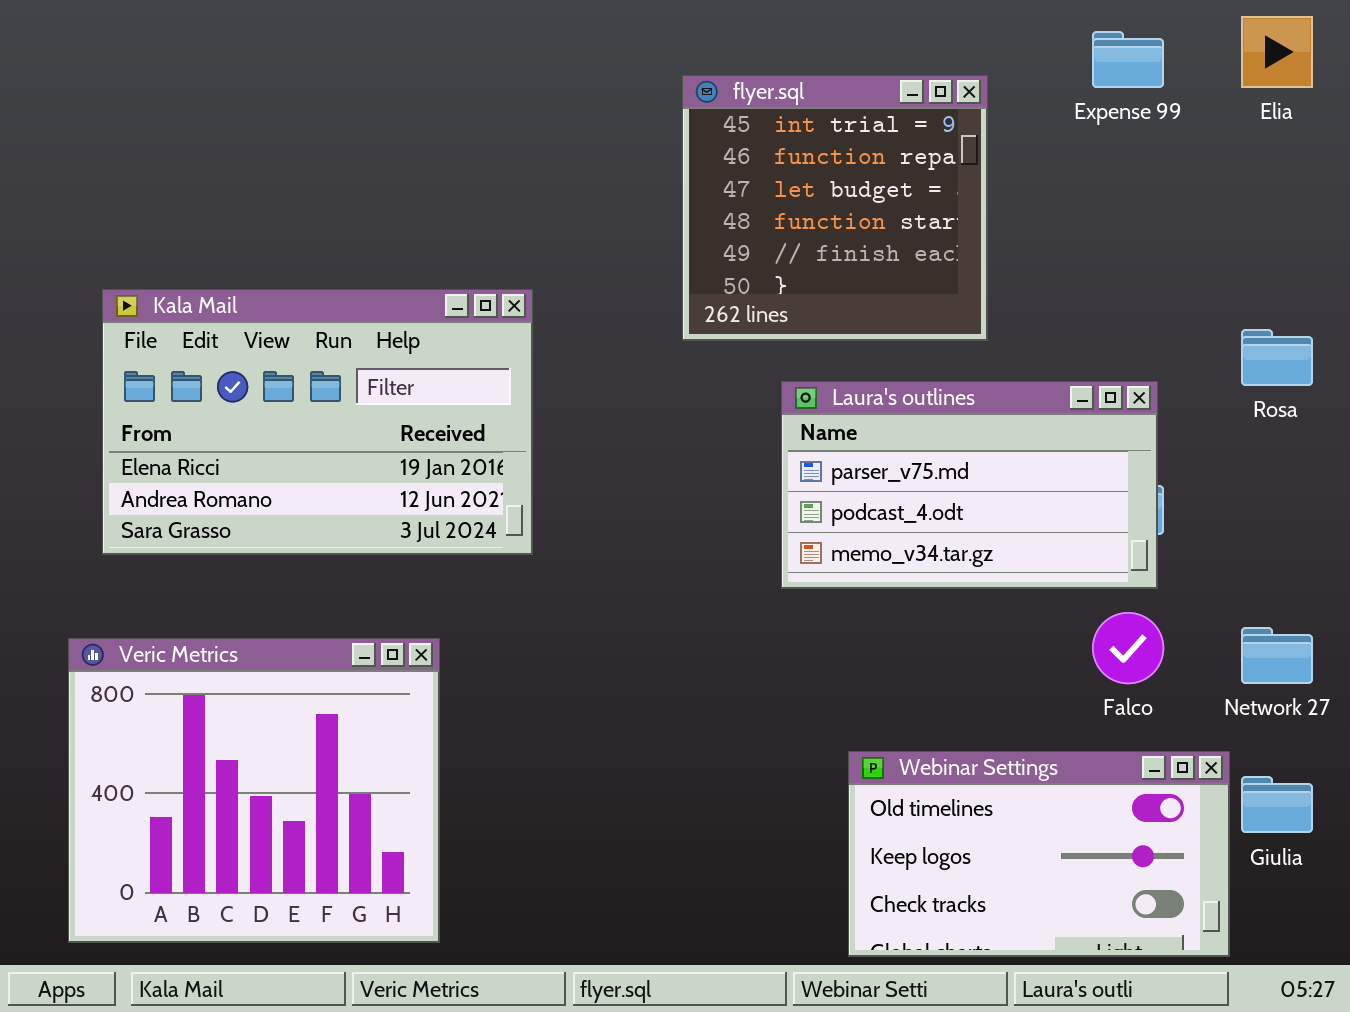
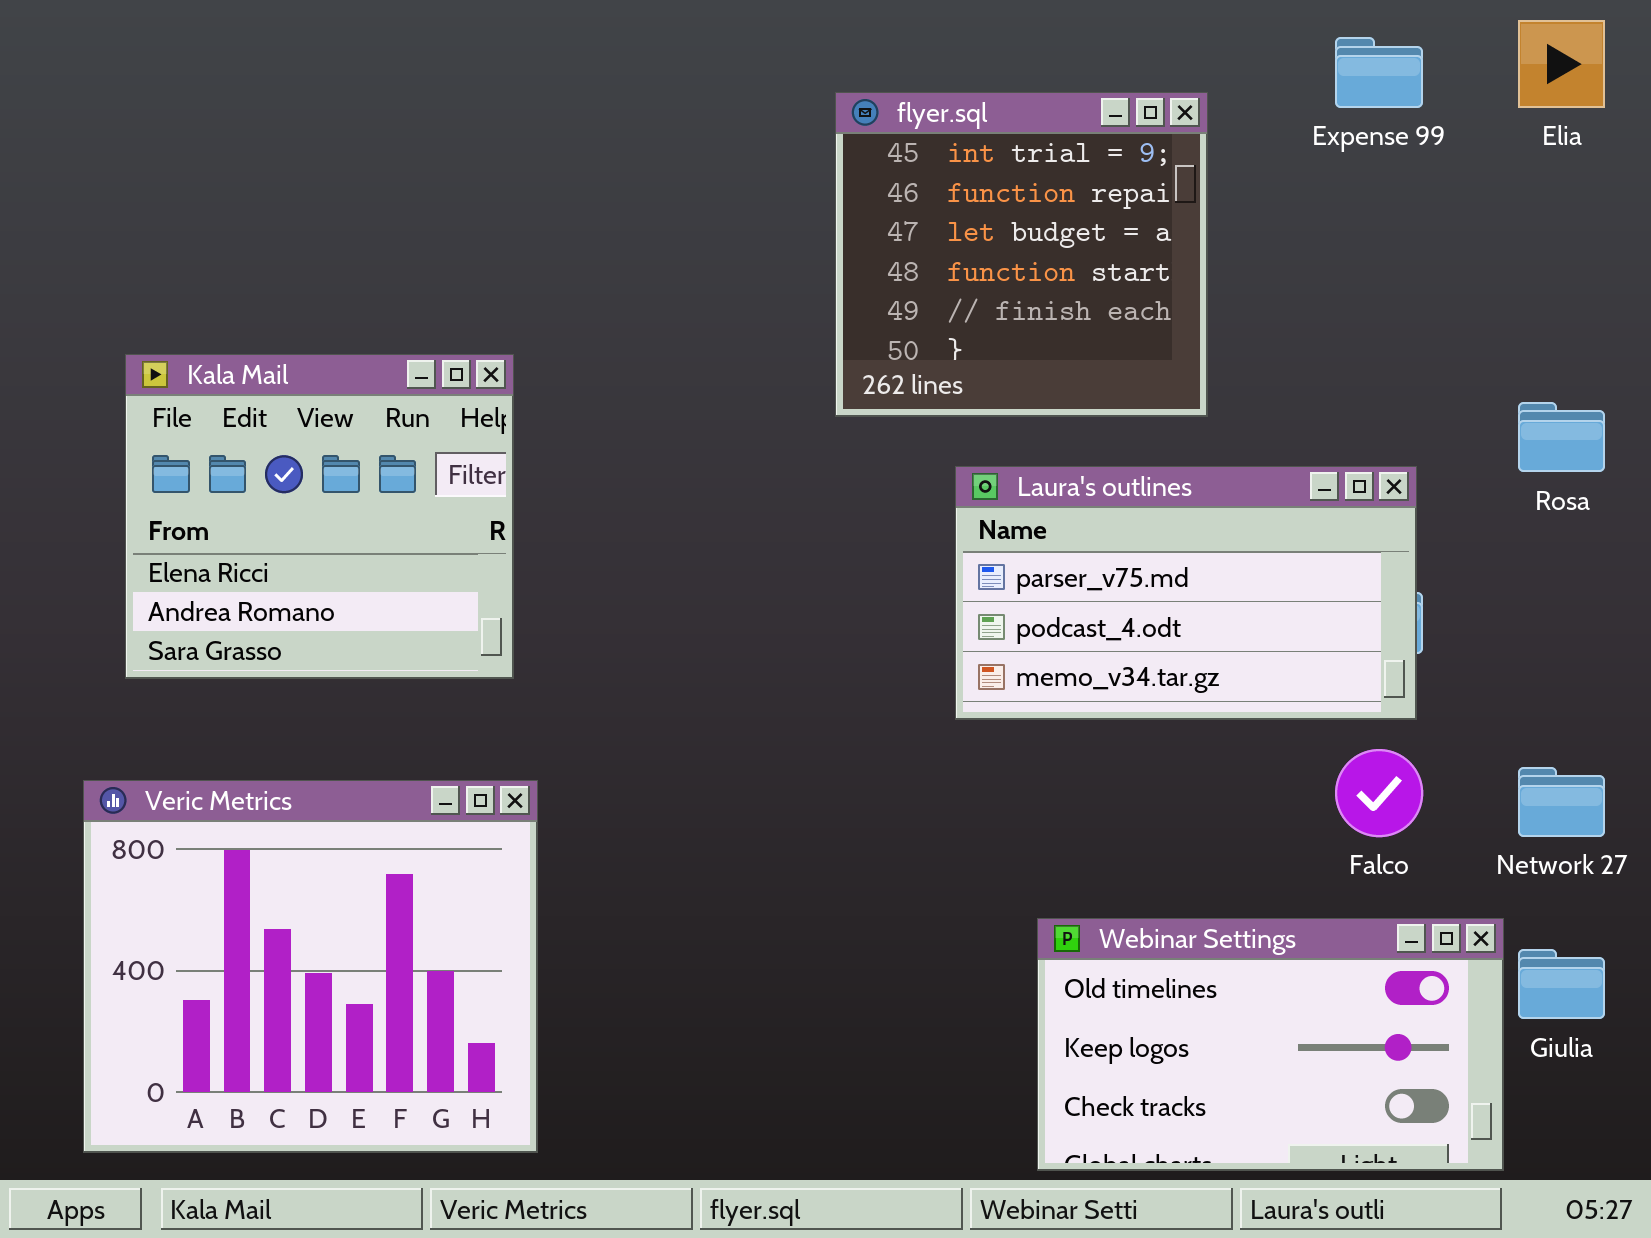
Kala Mail: [102,289,533,555] -> [125,354,514,679], resized

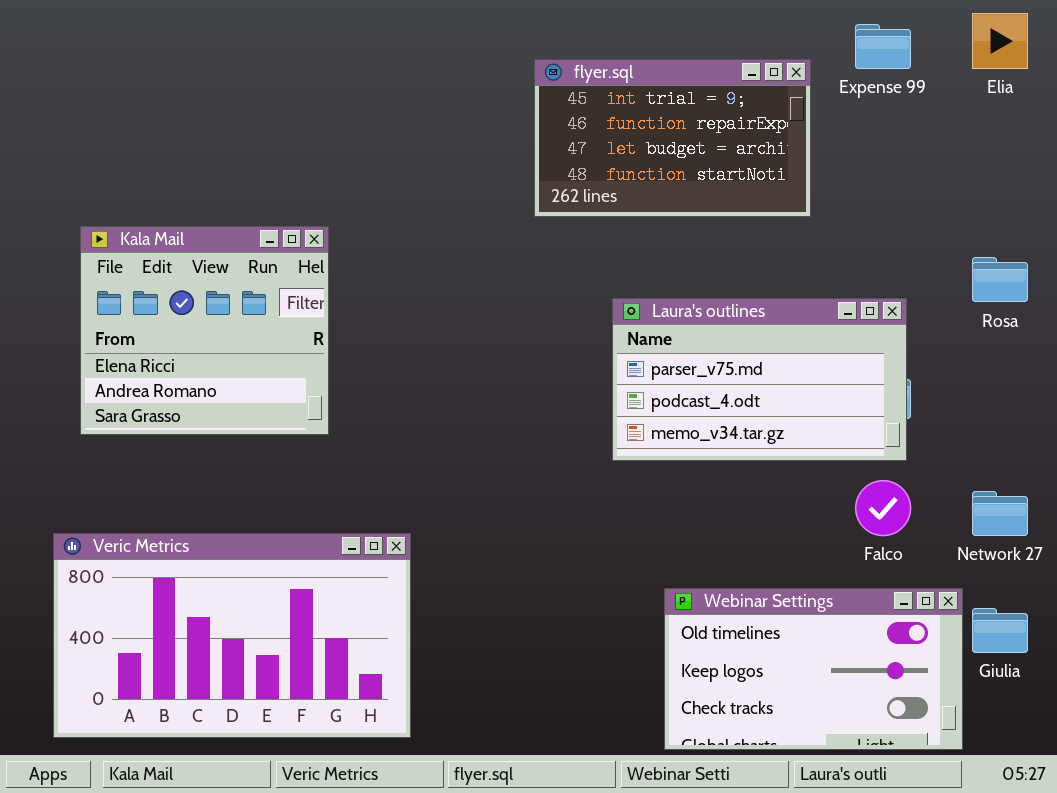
flyer.sql: [835,92,1208,417] -> [534,59,811,217], resized
Veric Metrics: [83,780,538,1153] -> [53,533,411,738], resized

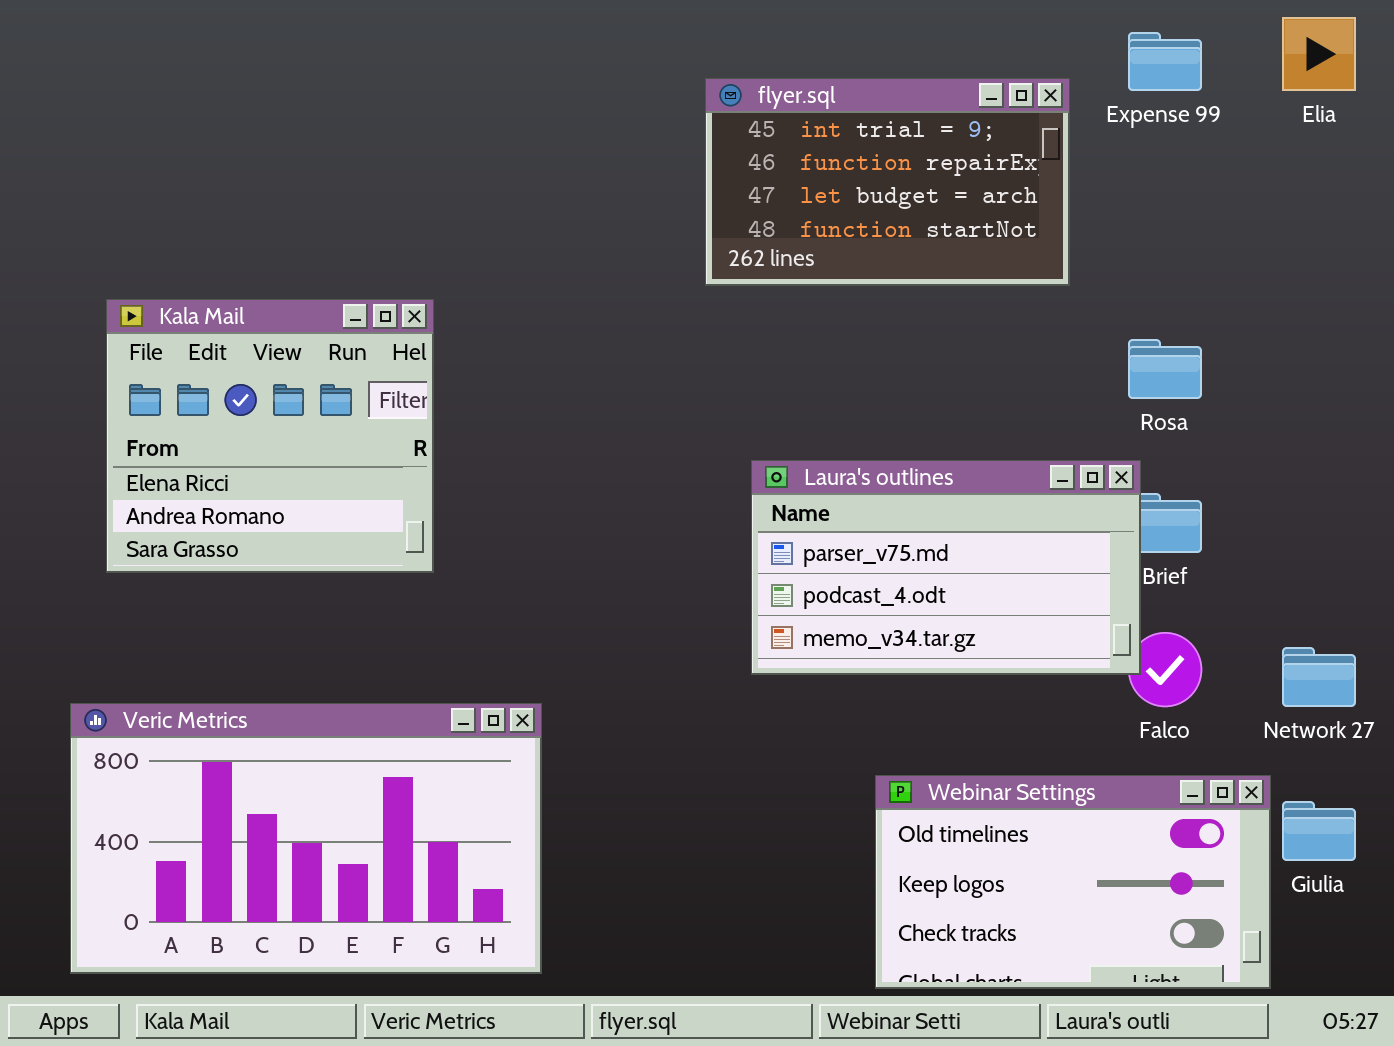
Rosa: [972,257,1028,302] -> [1128,339,1202,399], moved
Laura's outlines: [612,298,907,461] -> [751,460,1141,675], moved

